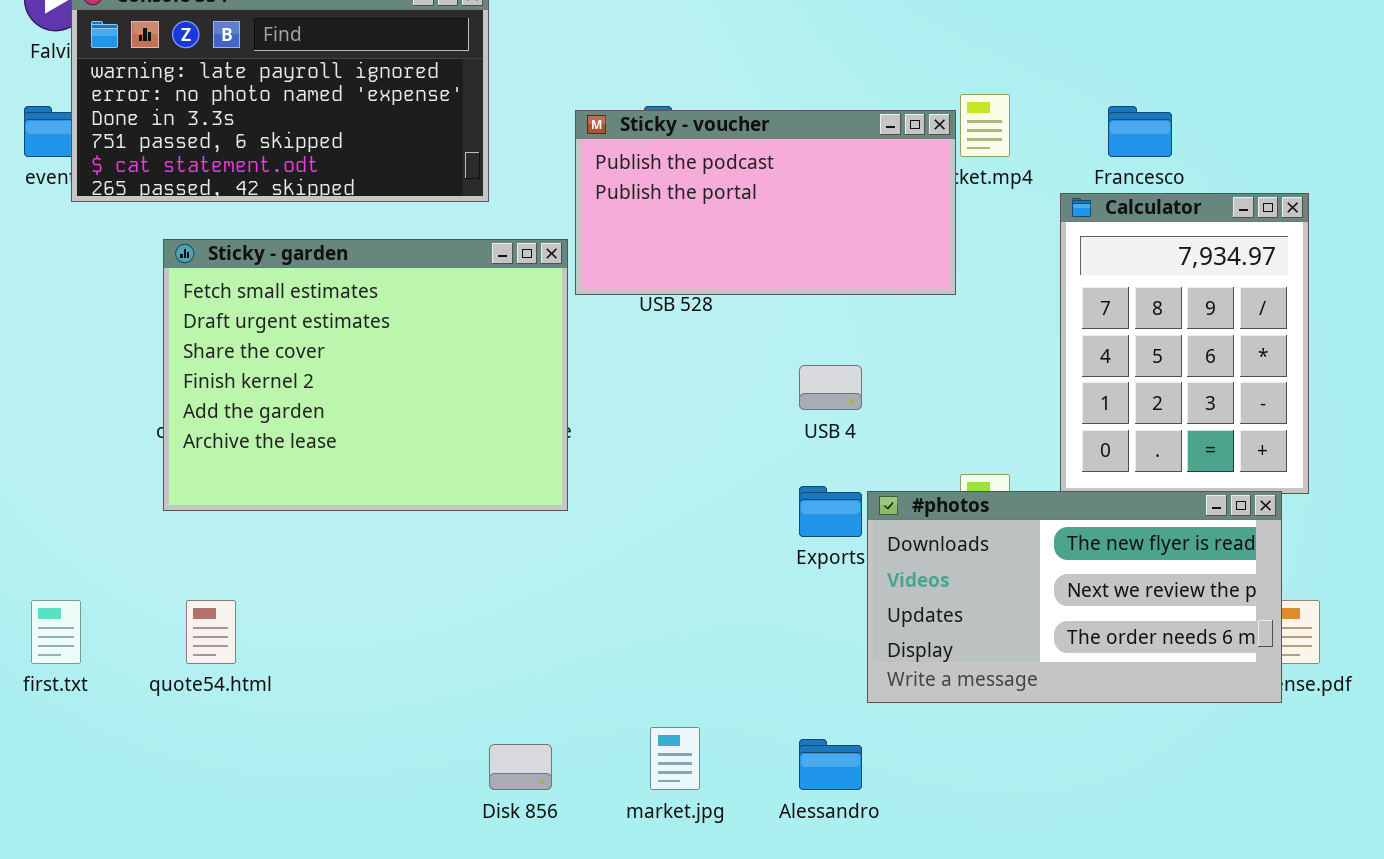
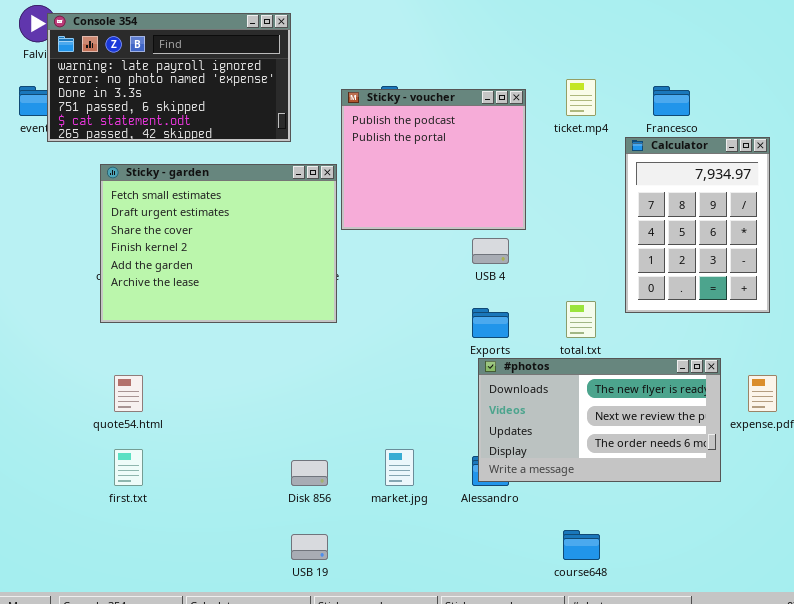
Sticky - voucher: [575,110,956,295] -> [341,89,526,230], resized
#photos: [867,491,1282,703] -> [478,358,721,482], moved
first.txt: [31,600,81,664] -> [114,449,143,486], moved

